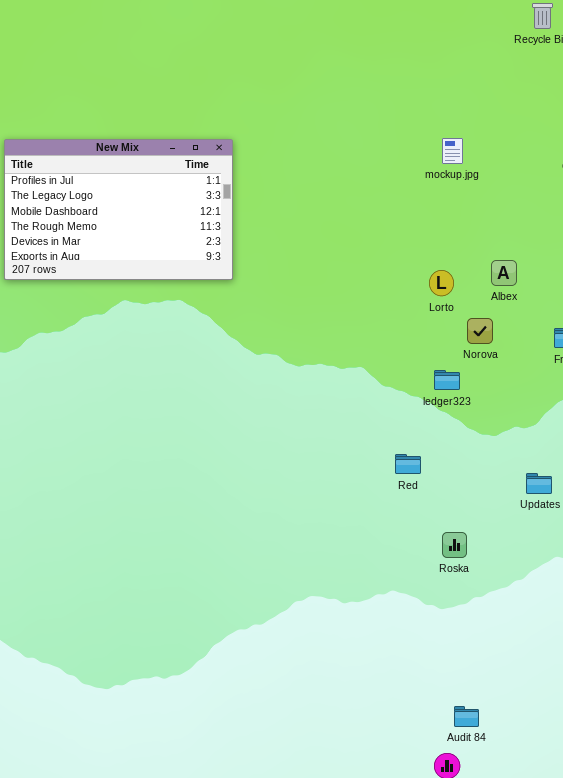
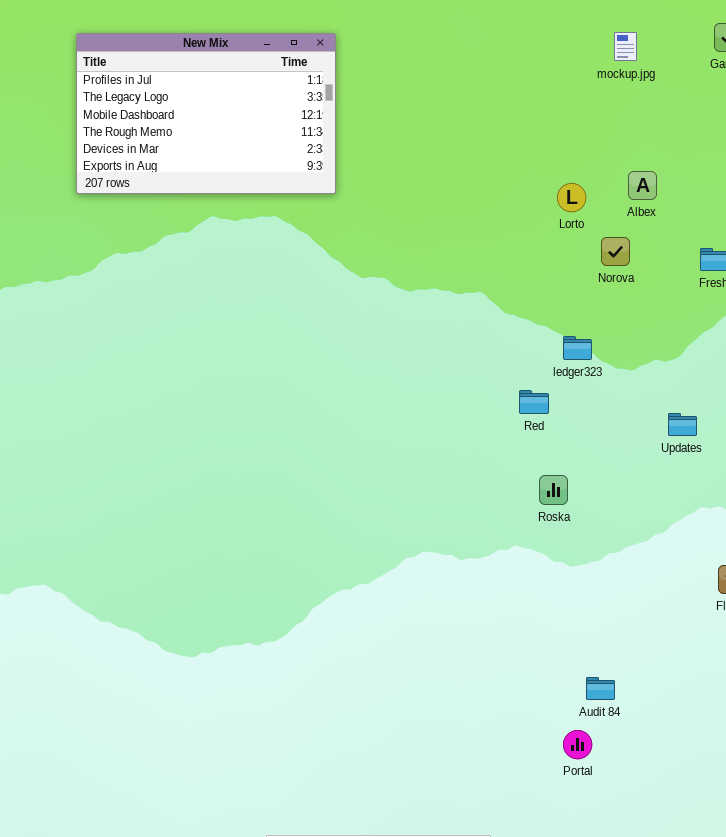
mockup.jpg: [442,138,463,164] -> [614,32,637,61], moved
ledger323: [434,370,460,390] -> [563,336,592,360], moved
Roska: [442,532,467,558] -> [539,475,568,505], moved

